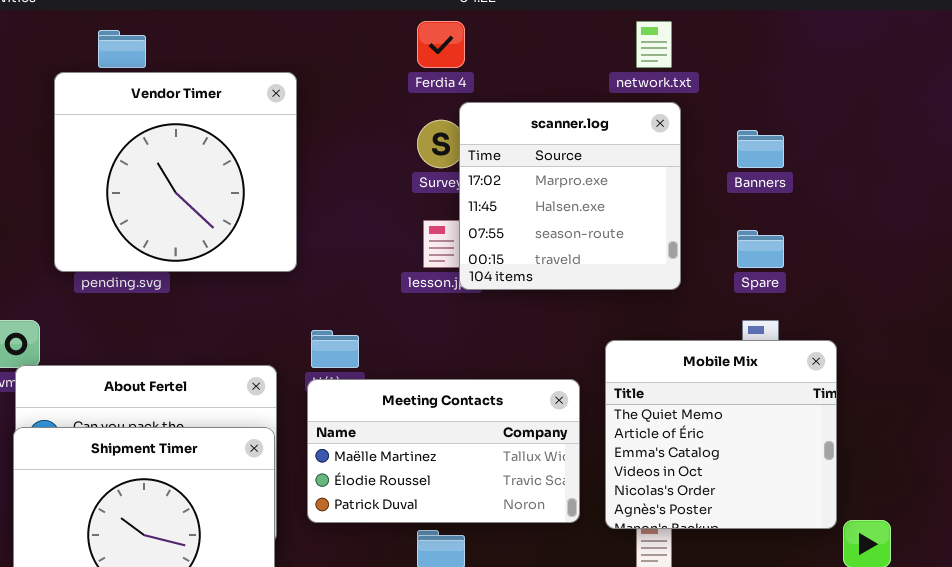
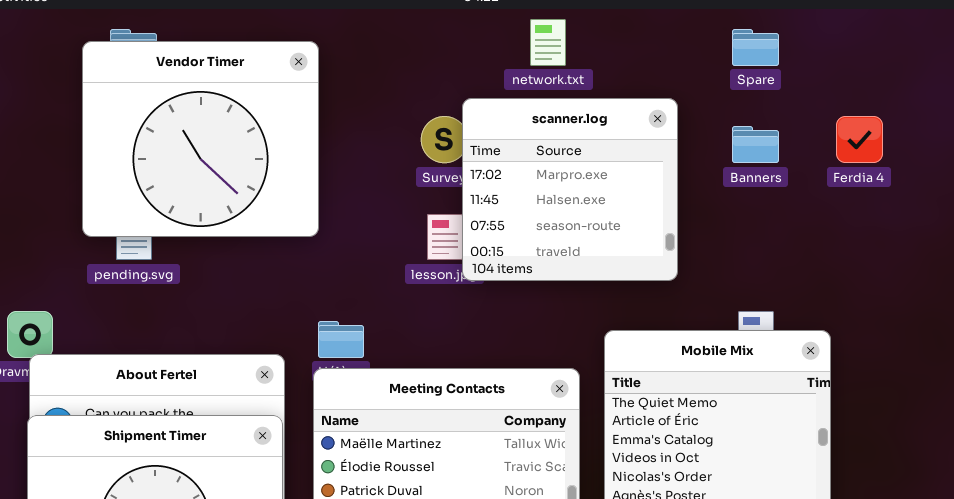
Ferdia 4: [417,21,465,68] -> [836,116,883,163], moved
network.txt: [636,21,672,68] -> [530,19,566,66], moved
Vendor Timer: [54,72,297,272] -> [82,41,319,237], moved
Spare: [737,230,784,268] -> [732,29,779,66], moved

